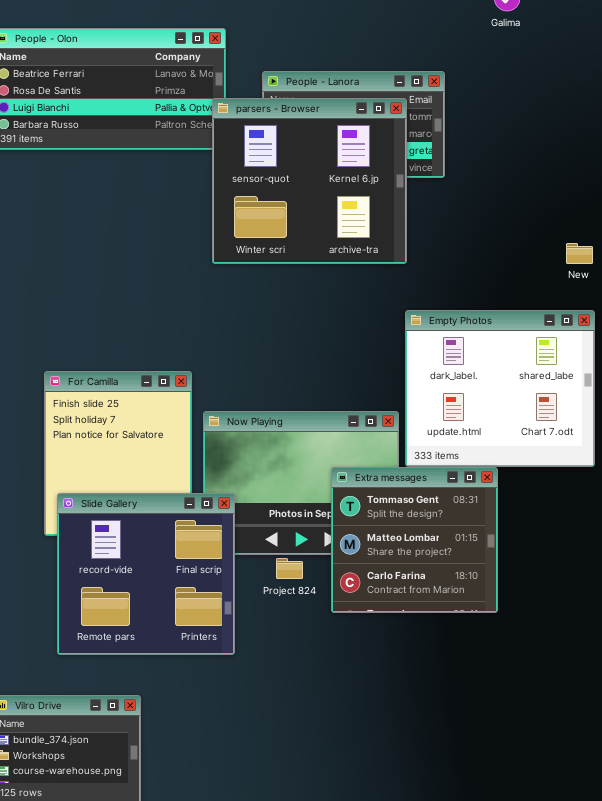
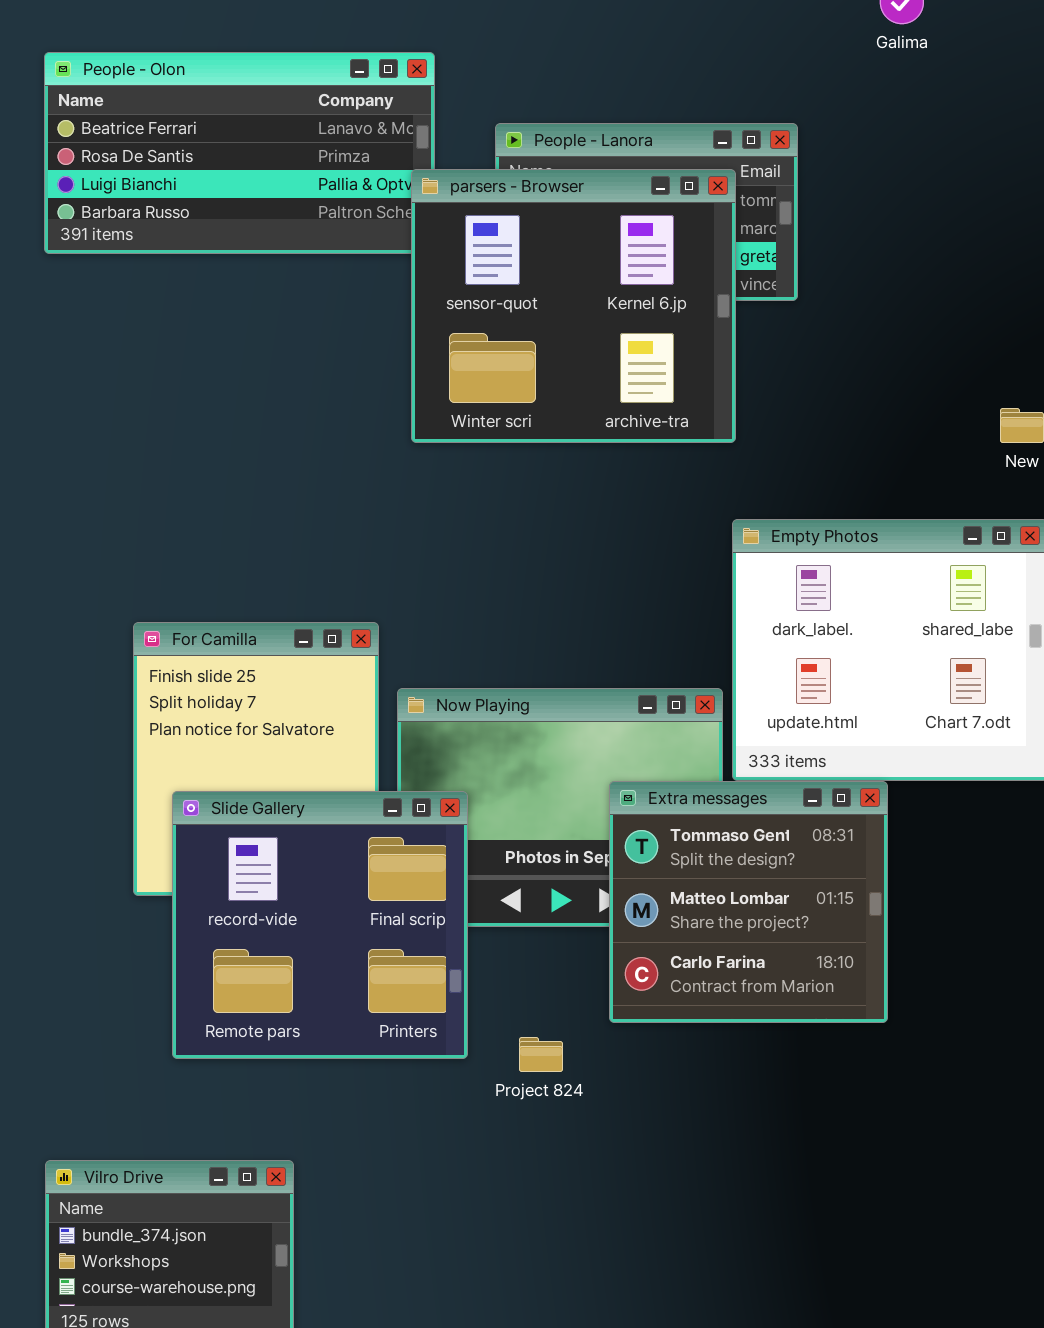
Slide Gallery: [57,493,235,655] -> [172,791,468,1059], moved
Project 824: [276,558,303,579] -> [519,1037,563,1072], moved

